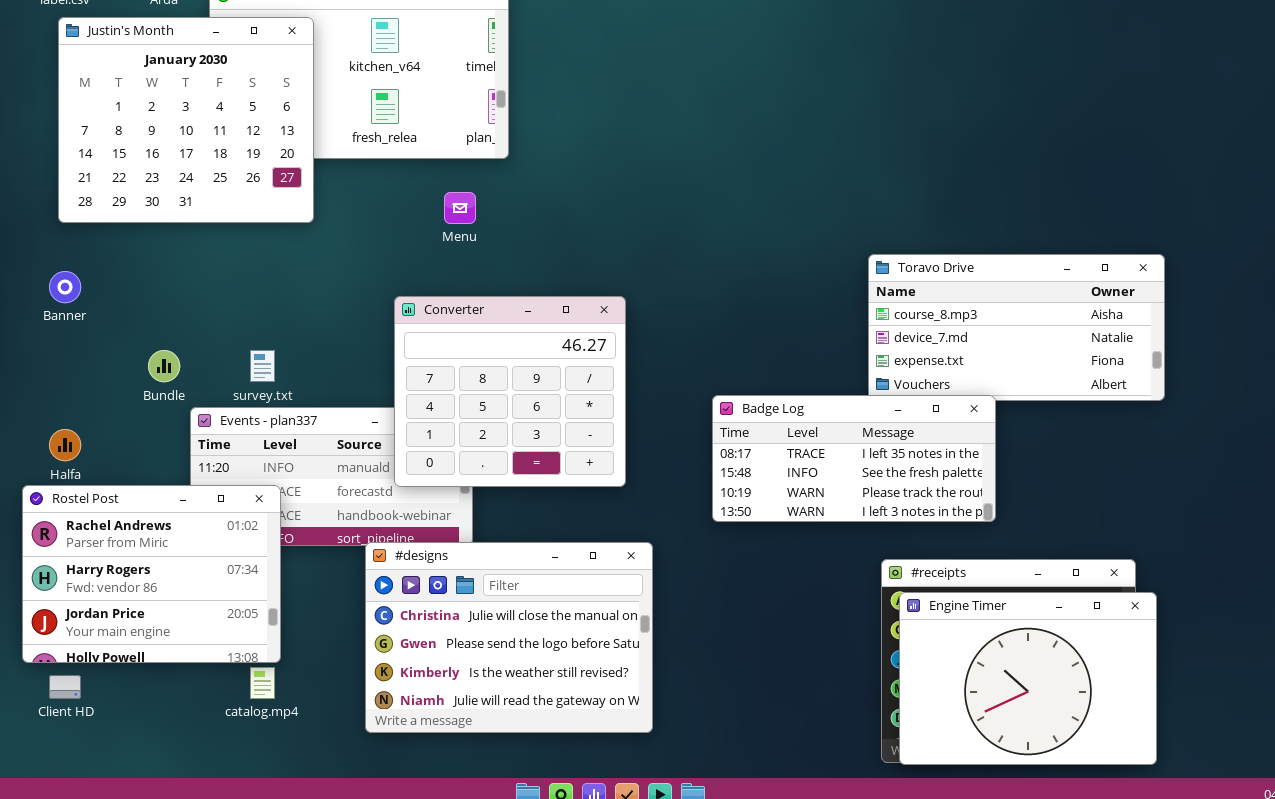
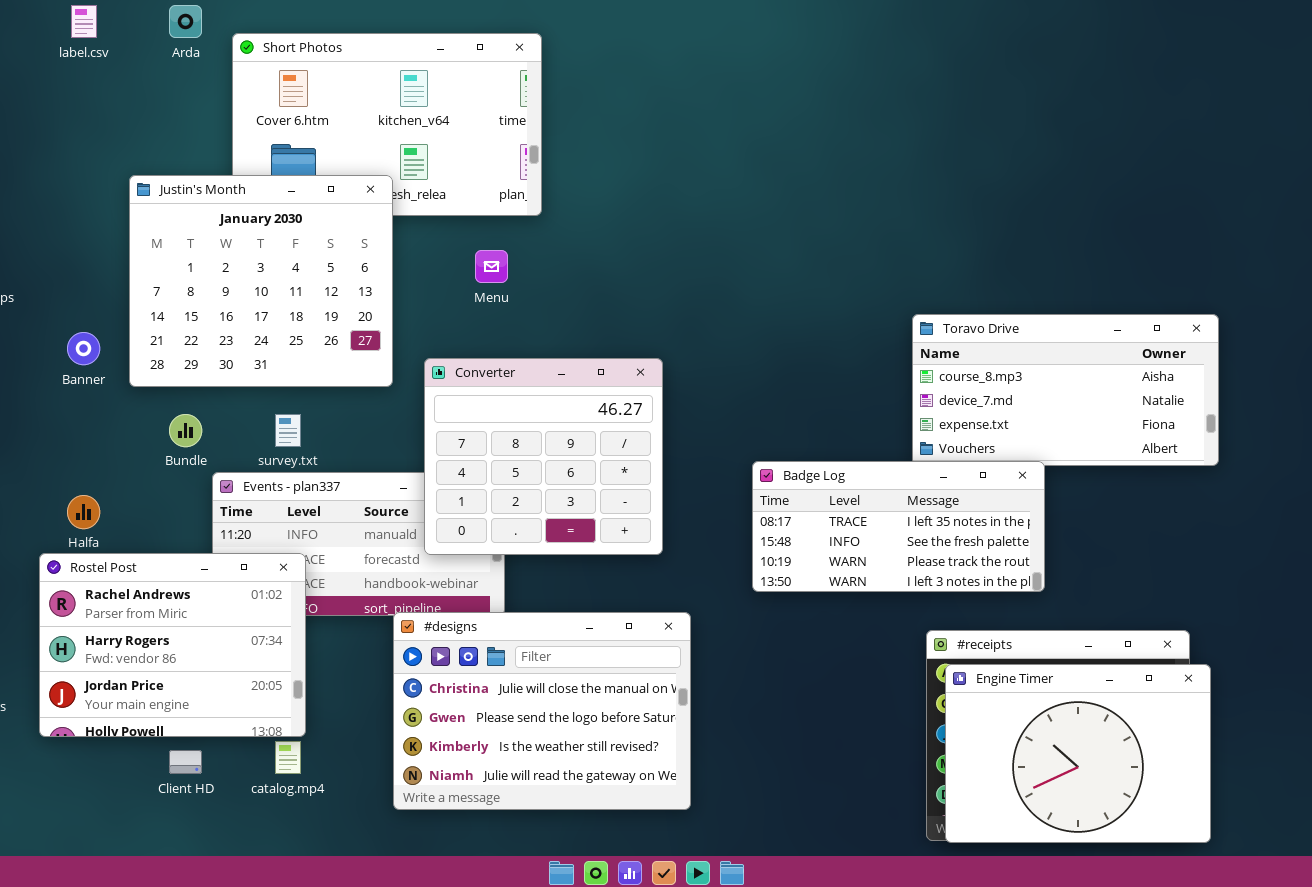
Justin's Month: [58,17,314,223] -> [129,175,393,387], moved
Client HD: [49,675,81,699] -> [169,750,202,774], moved

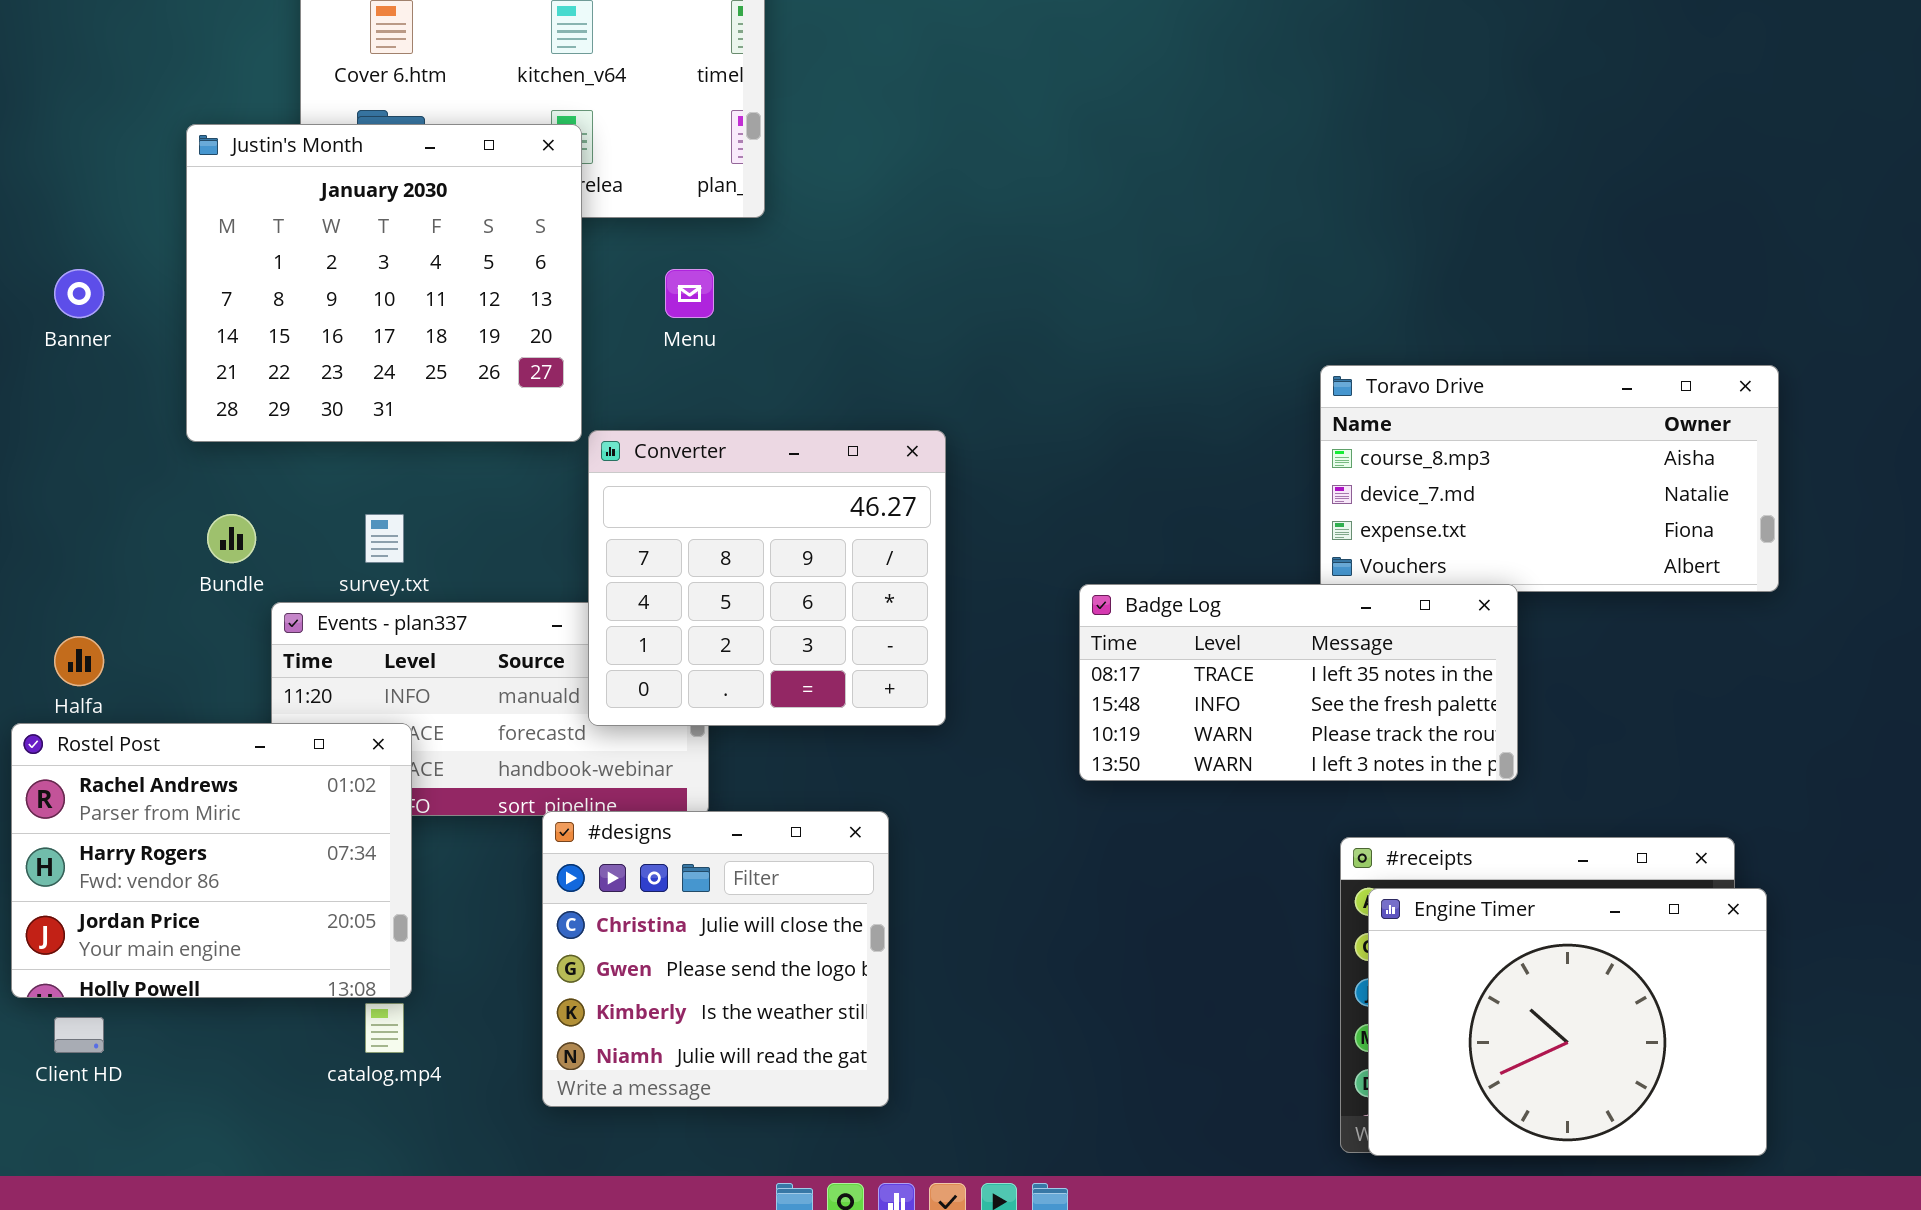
Justin's Month: [129,175,393,387] -> [186,124,582,442], moved
Banner: [67,332,100,365] -> [54,269,104,318], moved
#designs: [393,612,691,810] -> [542,811,889,1107], resized
Client HD: [169,750,202,774] -> [54,1017,104,1053], moved

